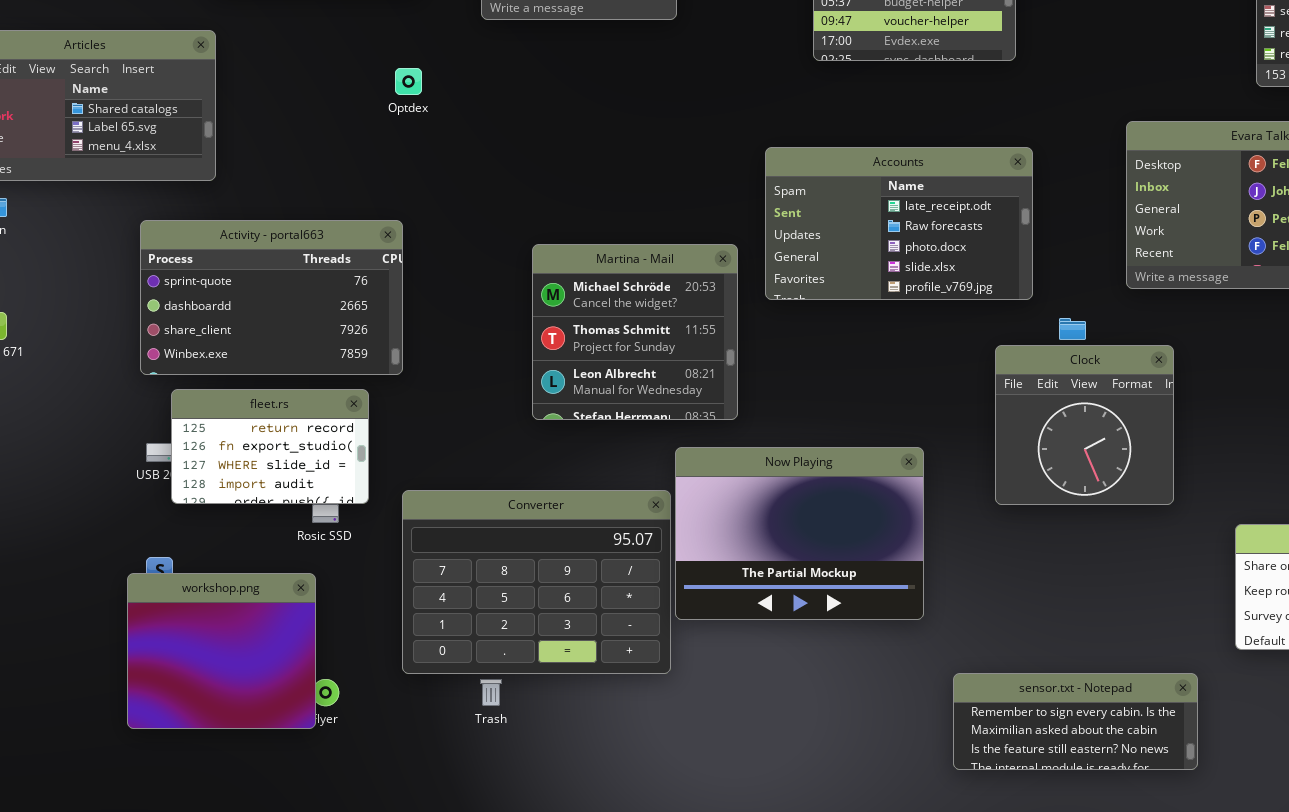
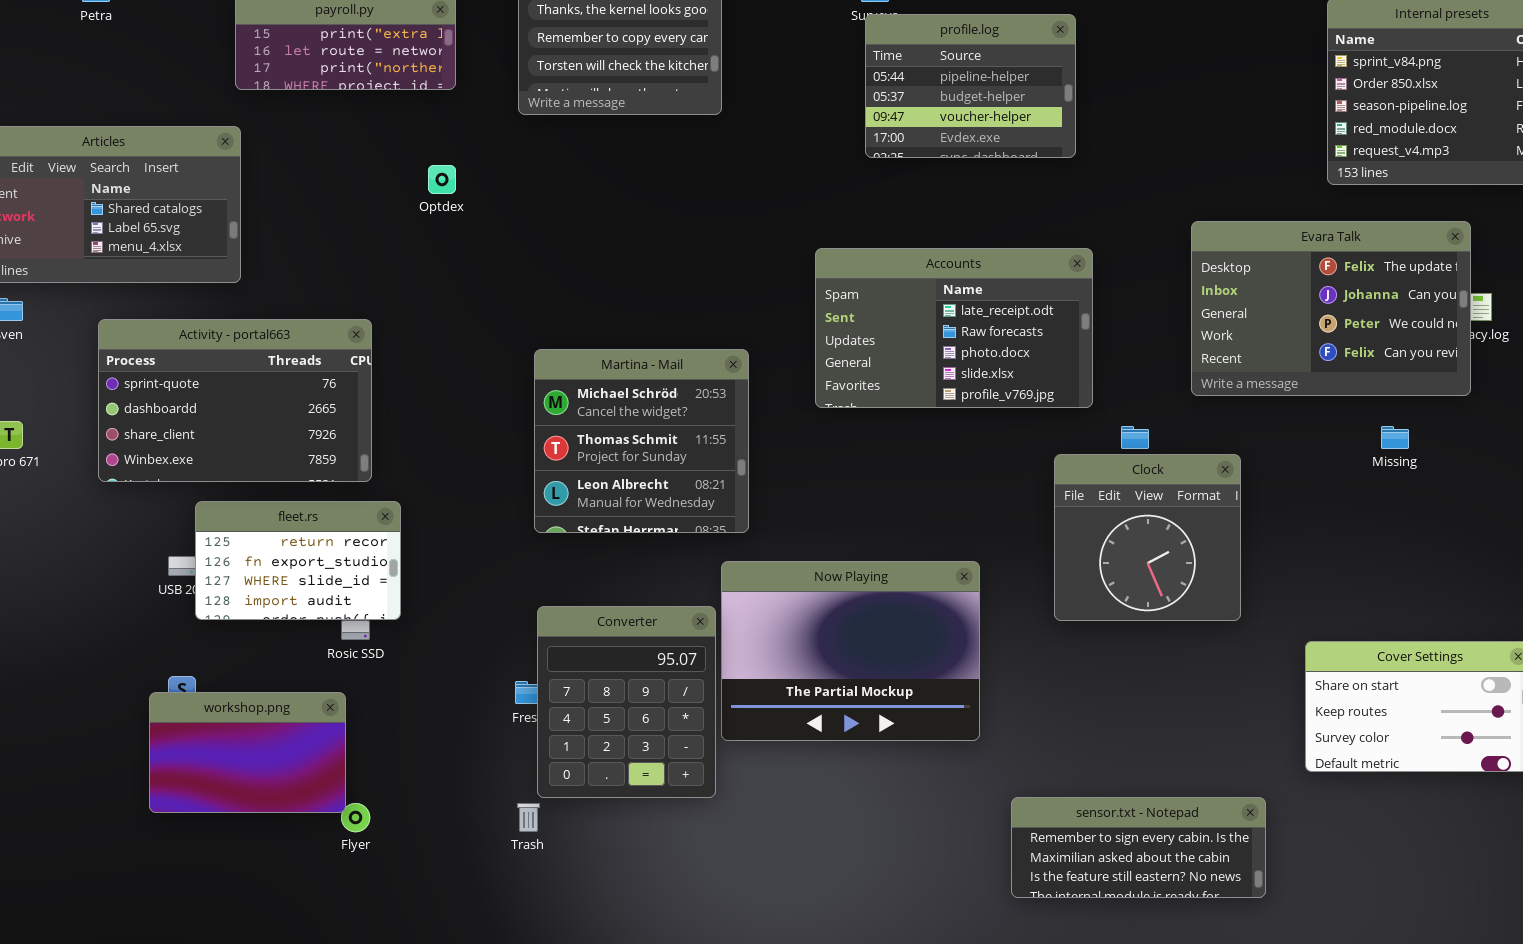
Activity - portal663: [140,220,403,375] -> [98,319,372,482], moved
Martina - Mail: [532,244,738,420] -> [534,349,749,533], moved
Converter: [402,490,671,674] -> [537,606,716,798], resized
workshop.png: [127,573,316,729] -> [149,692,346,813], resized

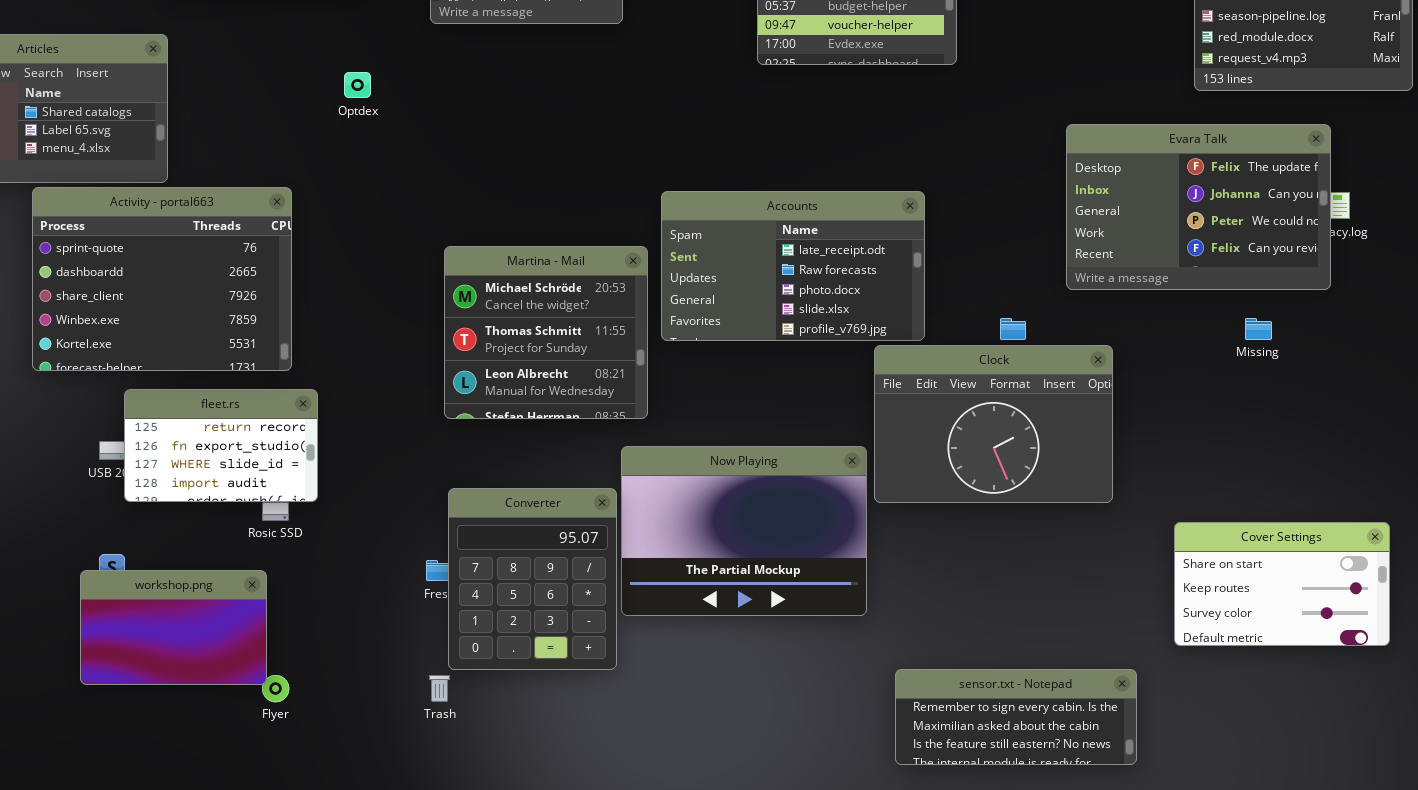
Accounts: [815,248,1093,408] -> [661,191,925,341], moved
Activity - portal663: [98,319,372,482] -> [32,187,292,371], resized
Clock: [1054,454,1241,621] -> [874,345,1113,503], resized

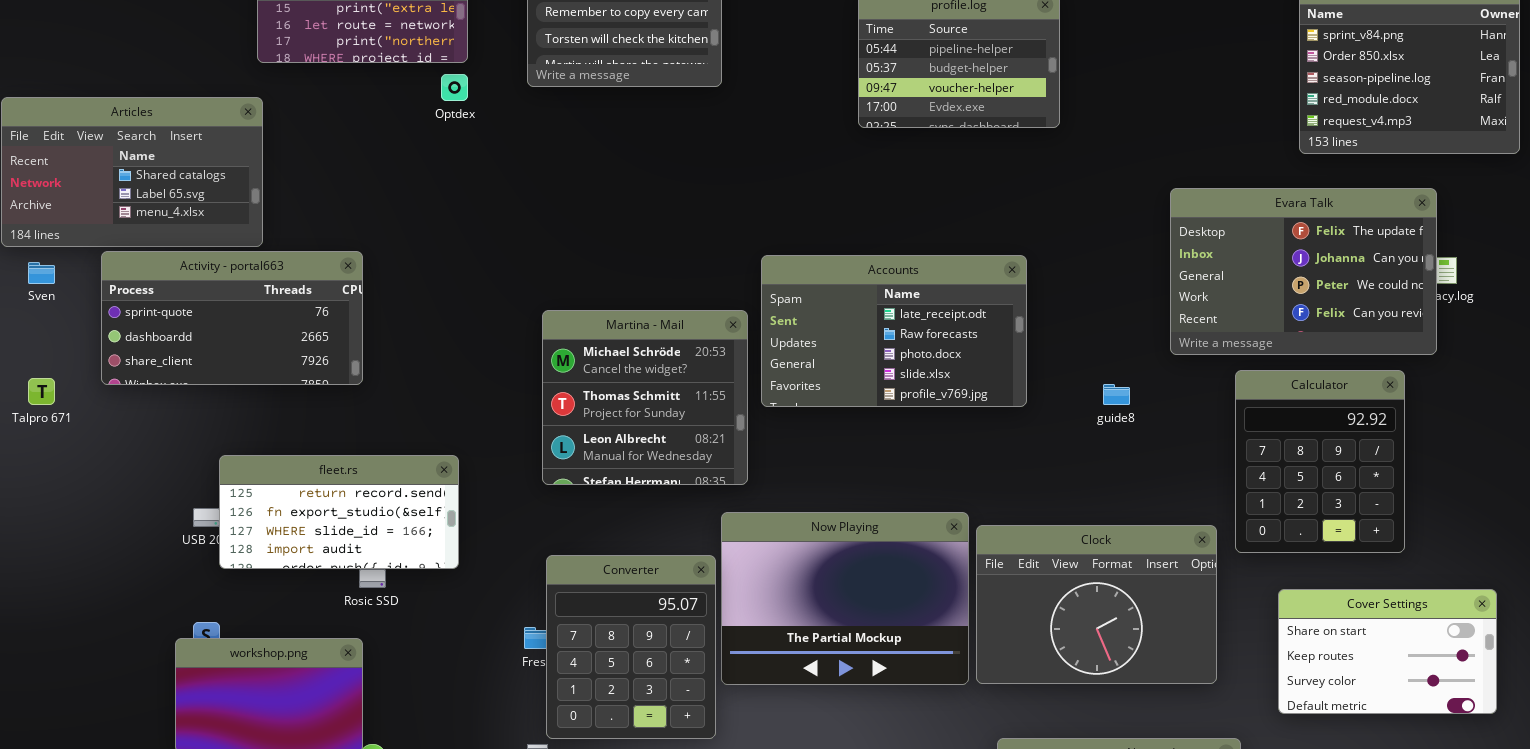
Optdex: [344,72,371,98] -> [441,74,468,101], moved
Activity - portal663: [32,187,292,371] -> [101,251,363,385], moved, resized
Calculator: none -> [1235,370,1405,553], opened
Clock: [874,345,1113,503] -> [976,525,1217,684], moved
fleet.rs: [124,389,318,502] -> [219,455,459,569], resized

